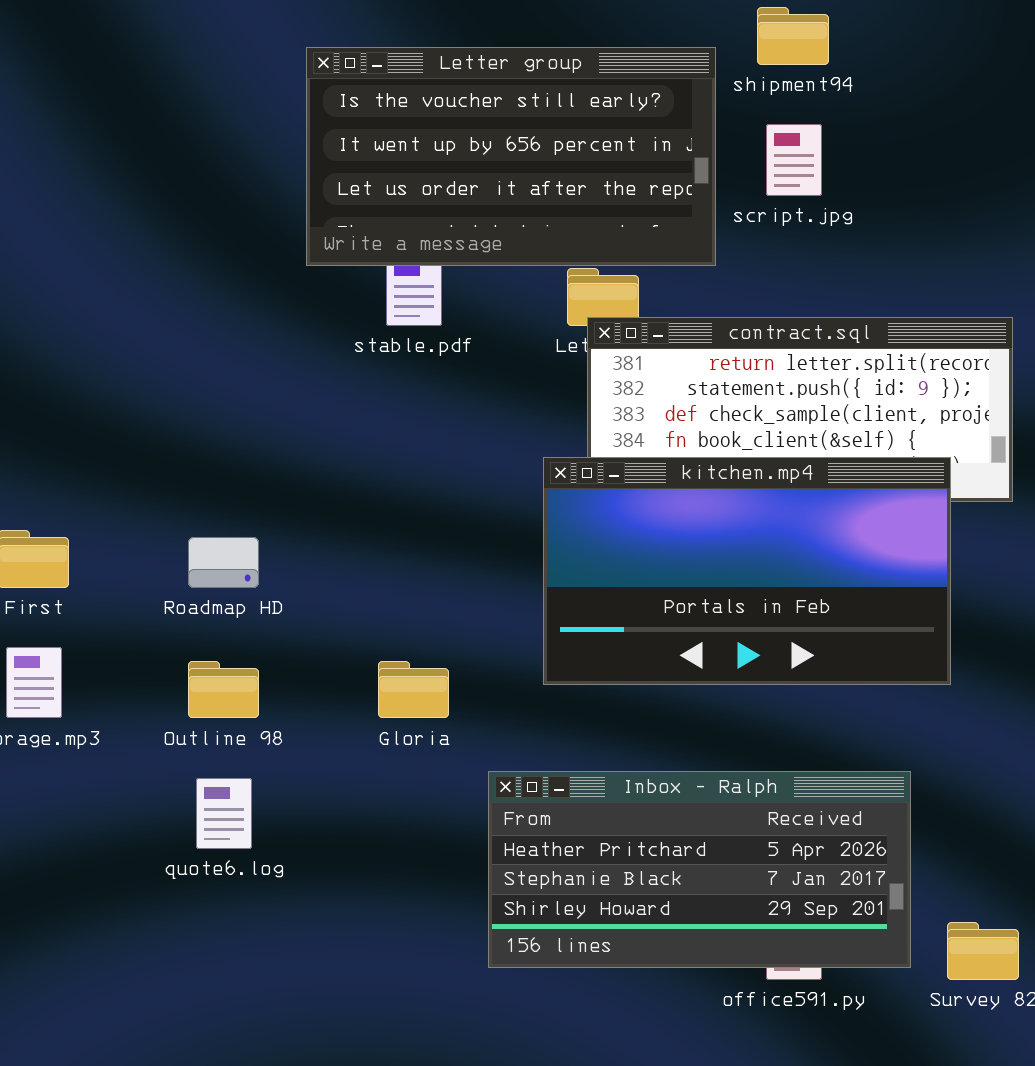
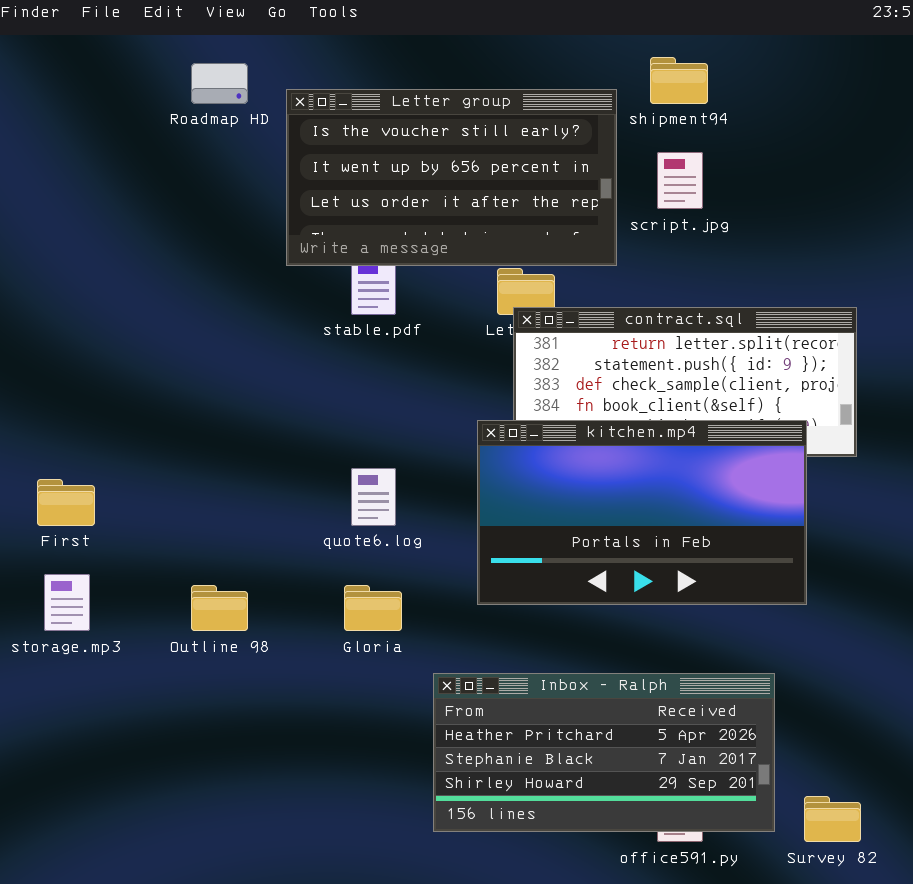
Roadmap HD: [188,537,259,588] -> [191,63,248,104], moved
quote6.log: [196,778,252,849] -> [351,468,396,526], moved

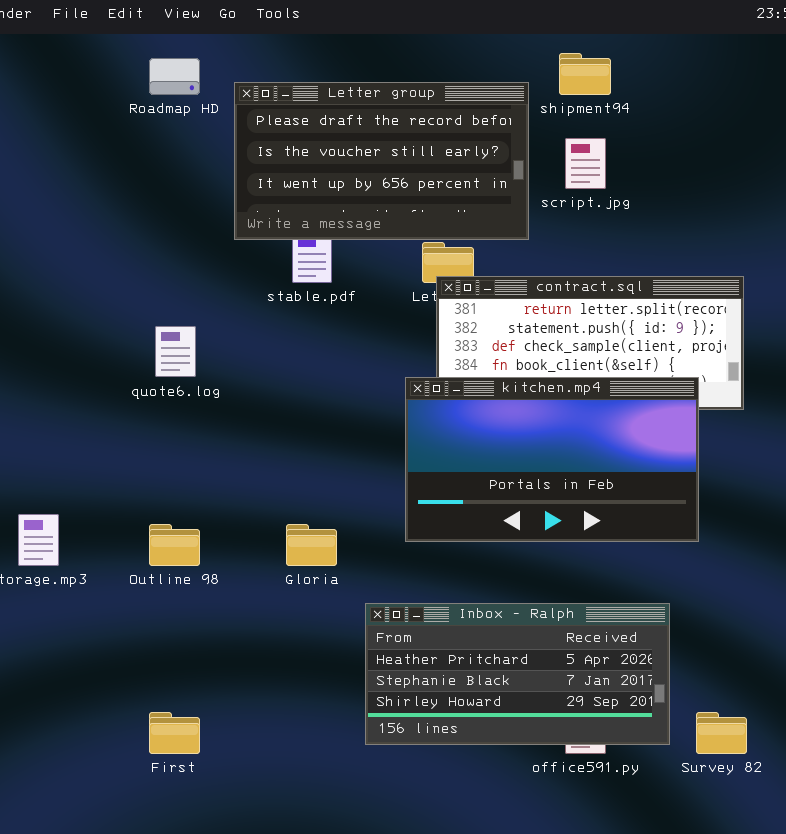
Letter group: [286,89,617,266] -> [234,82,529,240], scrolled up 1 row
quote6.log: [351,468,396,526] -> [155,326,196,377], moved
First: [37,479,95,526] -> [149,712,200,754], moved

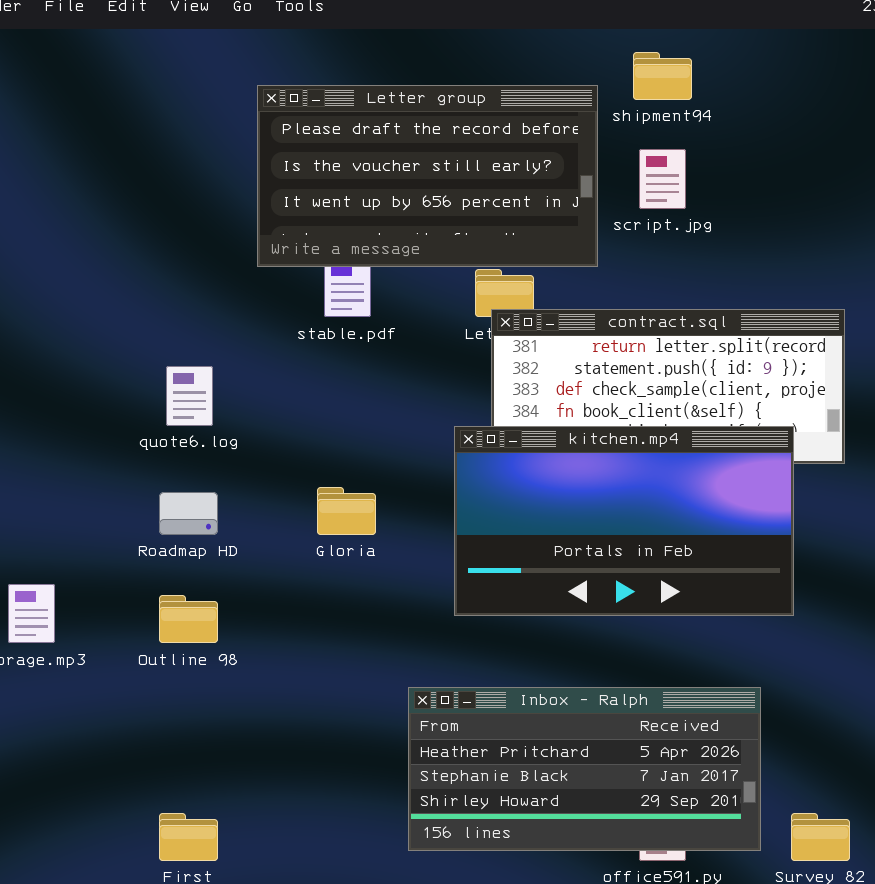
Roadmap HD: [149,58,200,95] -> [159,492,218,535], moved
Gloria: [286,524,337,566] -> [317,487,376,535], moved

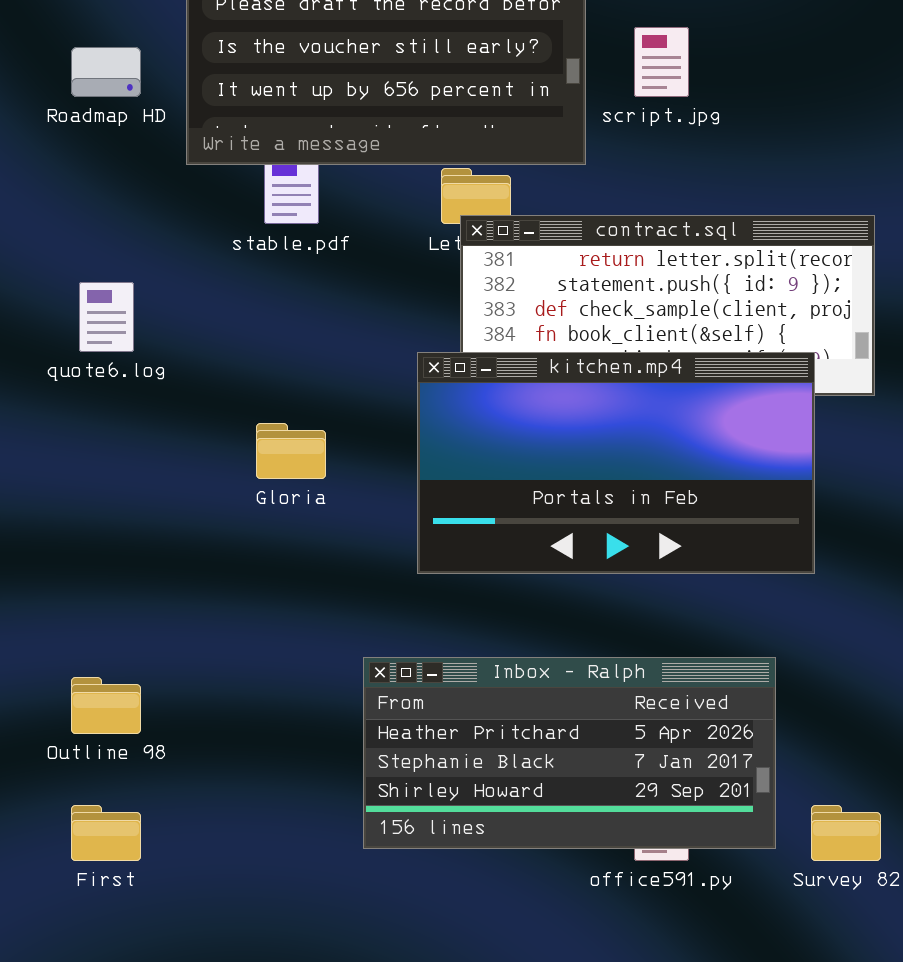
Roadmap HD: [159,492,218,535] -> [71,47,141,97], moved
Outline 98: [159,595,218,643] -> [71,677,141,734], moved

